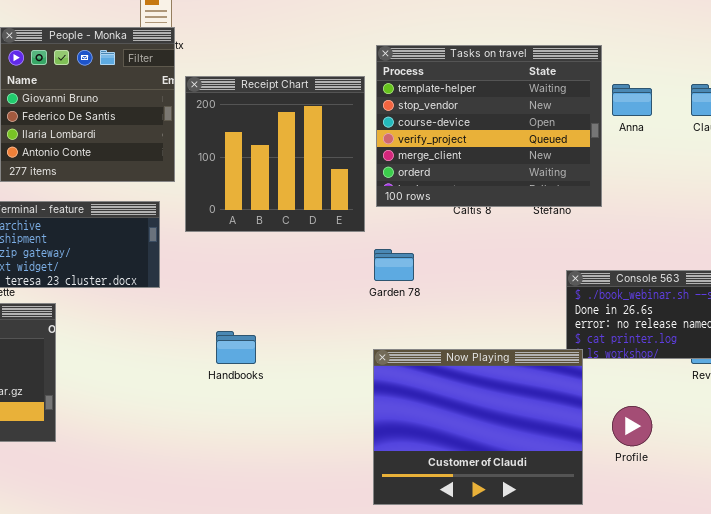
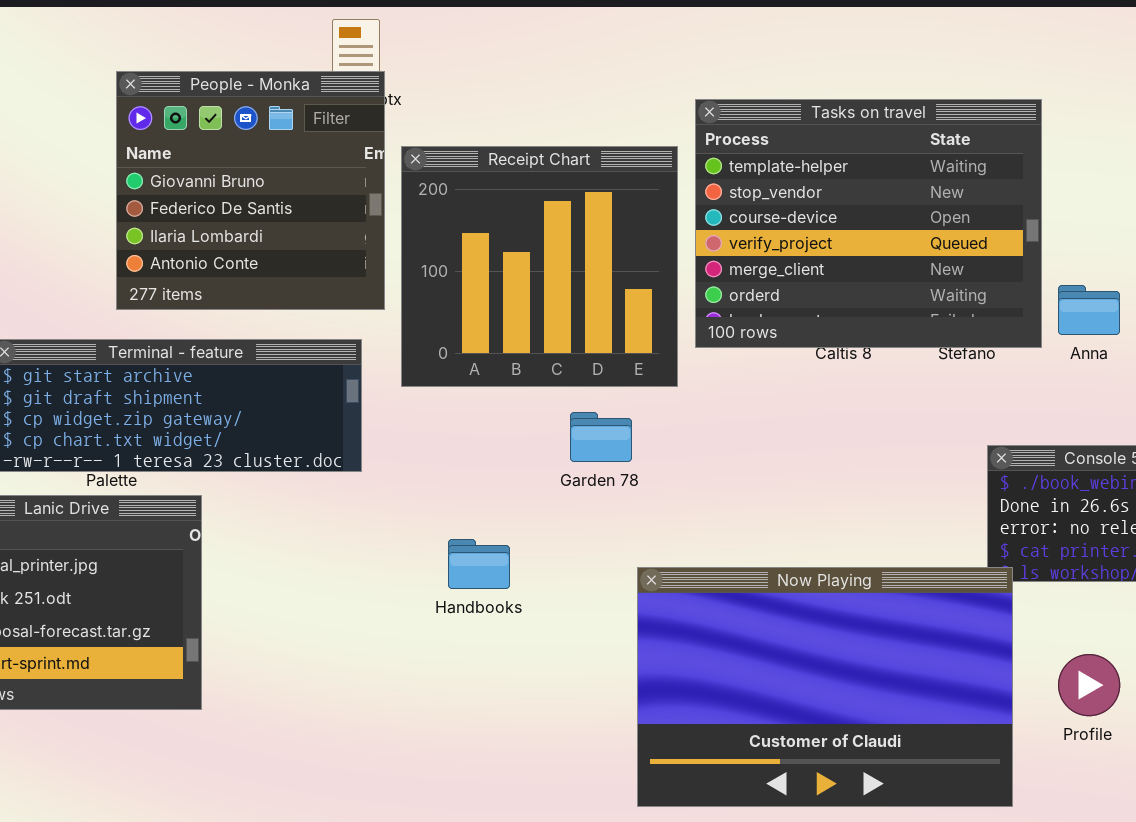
Anna: [612,84,652,116] -> [1058,285,1120,335], moved
Garden 78: [374,249,414,281] -> [570,412,632,462], moved
Now Playing: [373,349,583,505] -> [637,567,1013,807], resized

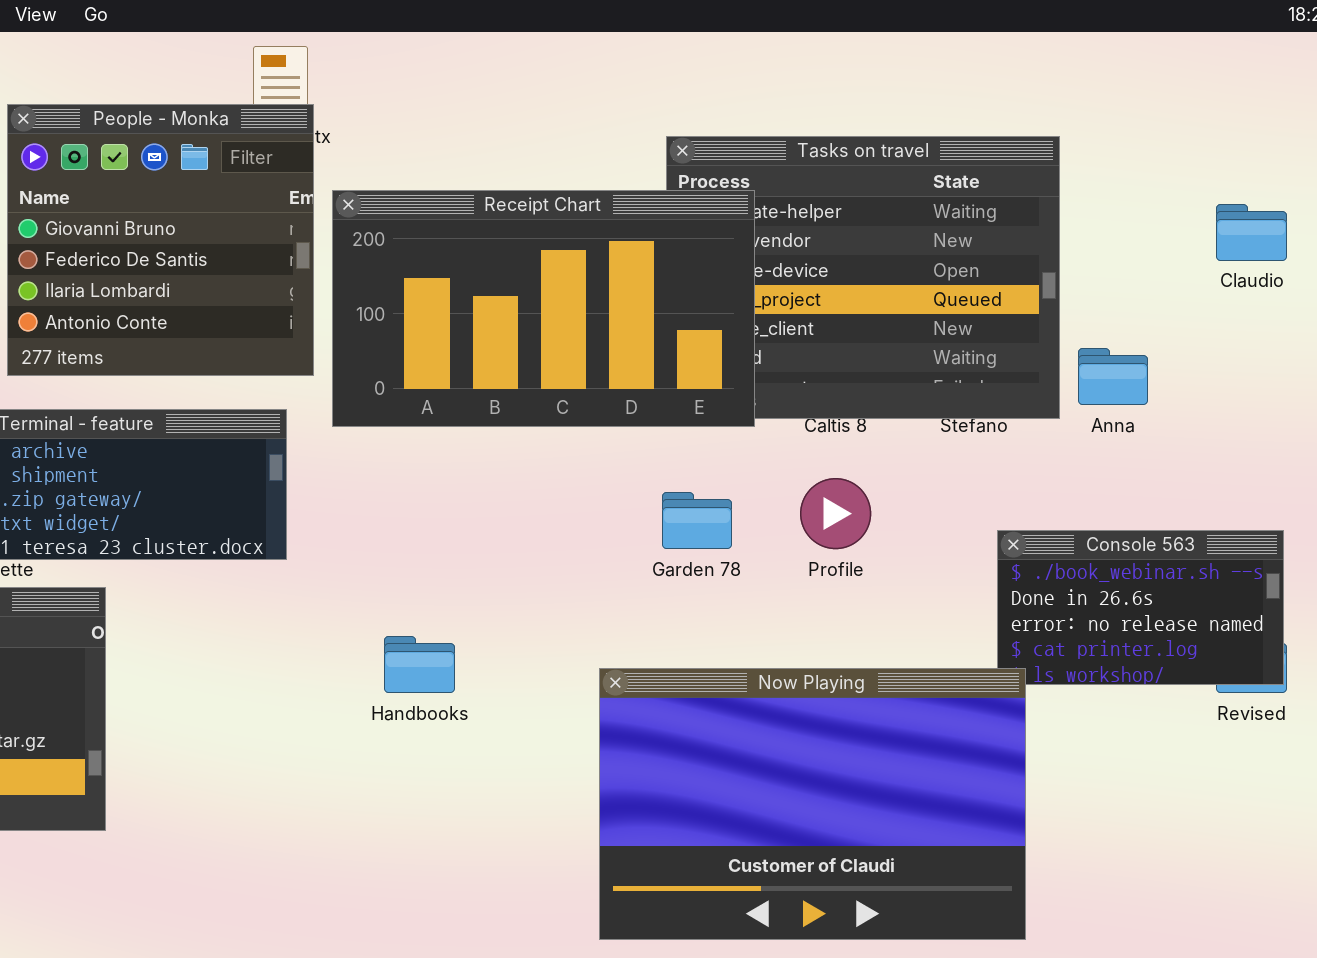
Receipt Chart: [401,146,678,387] -> [332,190,755,427], resized
Garden 78: [570,412,632,462] -> [662,492,732,549], moved
Profile: [1058,654,1120,716] -> [800,478,871,549], moved

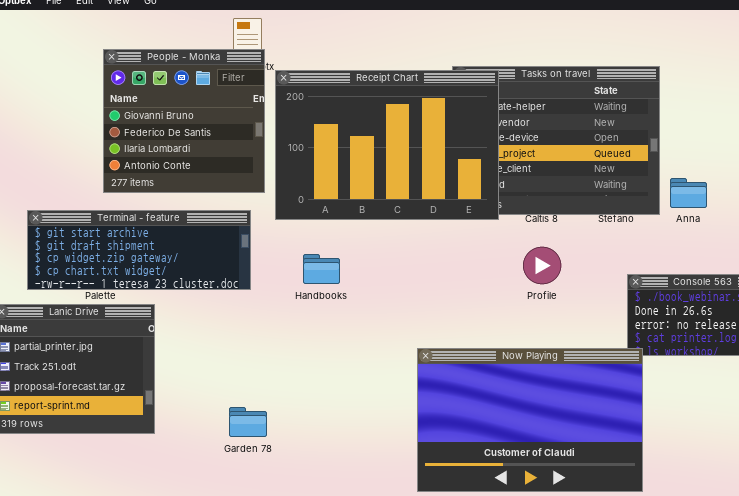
Receipt Chart: [332,190,755,427] -> [275,70,499,220], resized
Garden 78: [662,492,732,549] -> [229,407,267,437], moved
Handbooks: [384,636,455,693] -> [303,254,340,284], moved

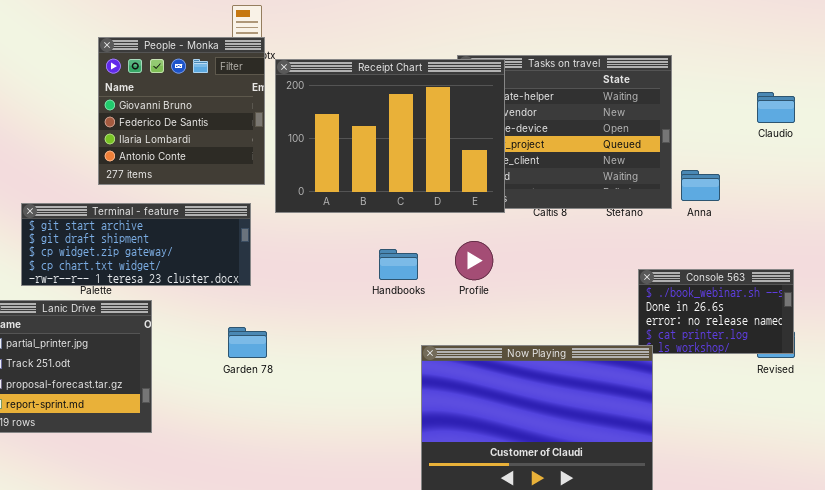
Profile: [523,247,561,284] -> [455,241,493,280], moved
Handbooks: [303,254,340,284] -> [379,249,418,280], moved
Garden 78: [229,407,267,437] -> [228,327,267,358], moved

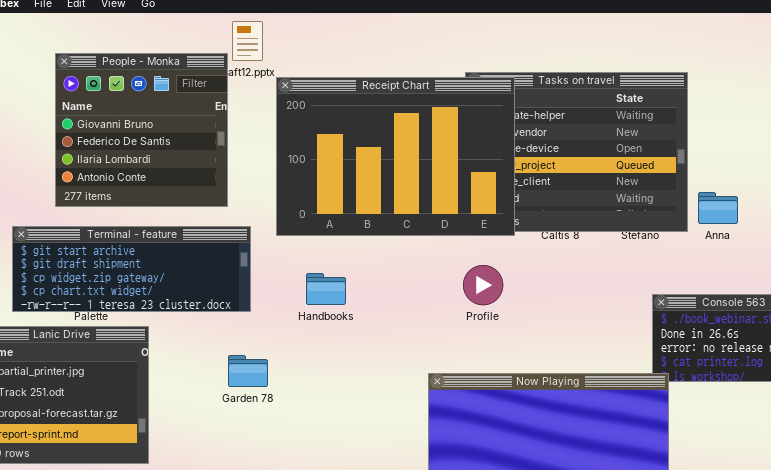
People - Monka: [98,37,265,185] -> [55,53,228,207], moved
Handbooks: [379,249,418,280] -> [306,273,346,305], moved

